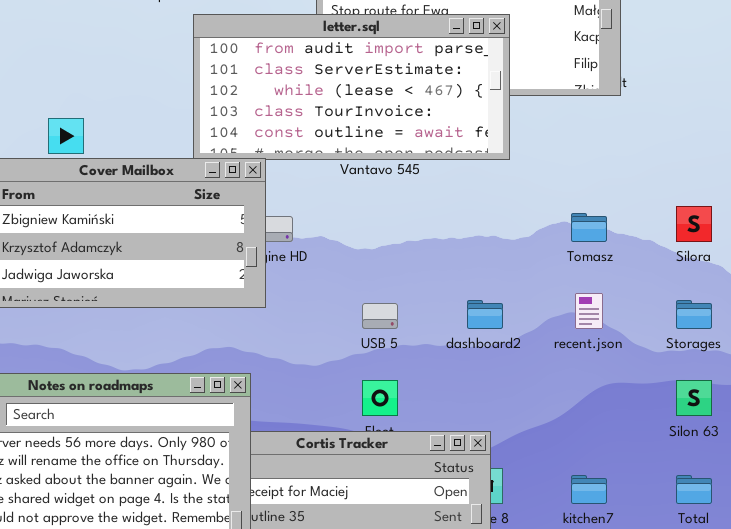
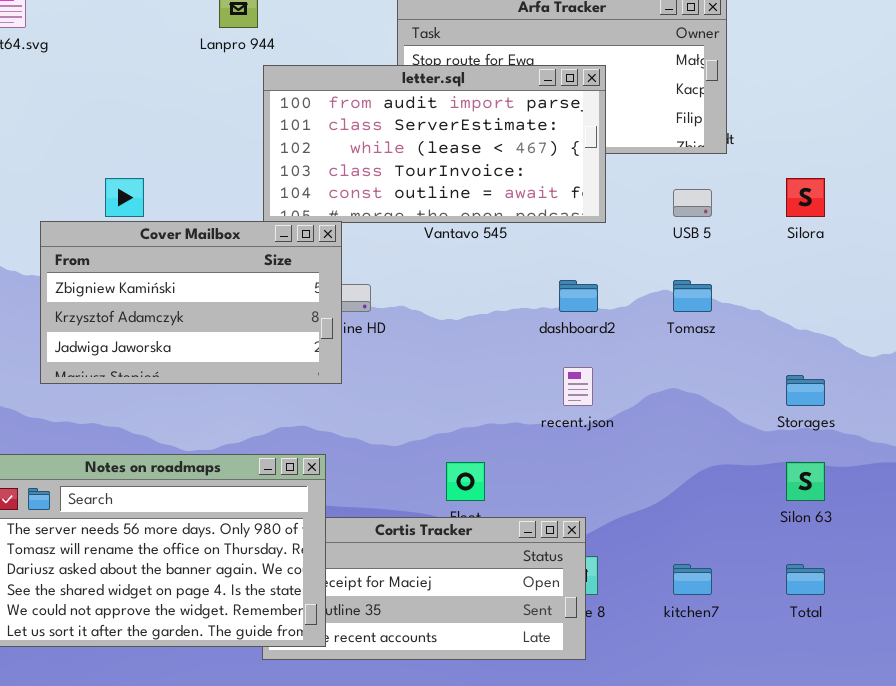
Silora: [676,206,712,242] -> [786,178,825,217], moved
recent.json: [575,293,603,329] -> [563,367,593,406], moved
dashboard2: [467,300,503,329] -> [559,280,598,312], moved
USB 5: [362,303,398,329] -> [673,189,712,217], moved

